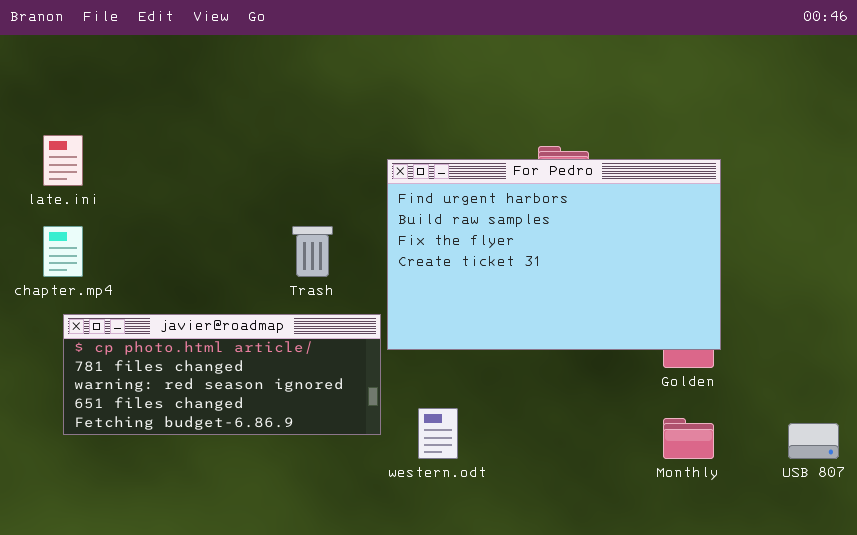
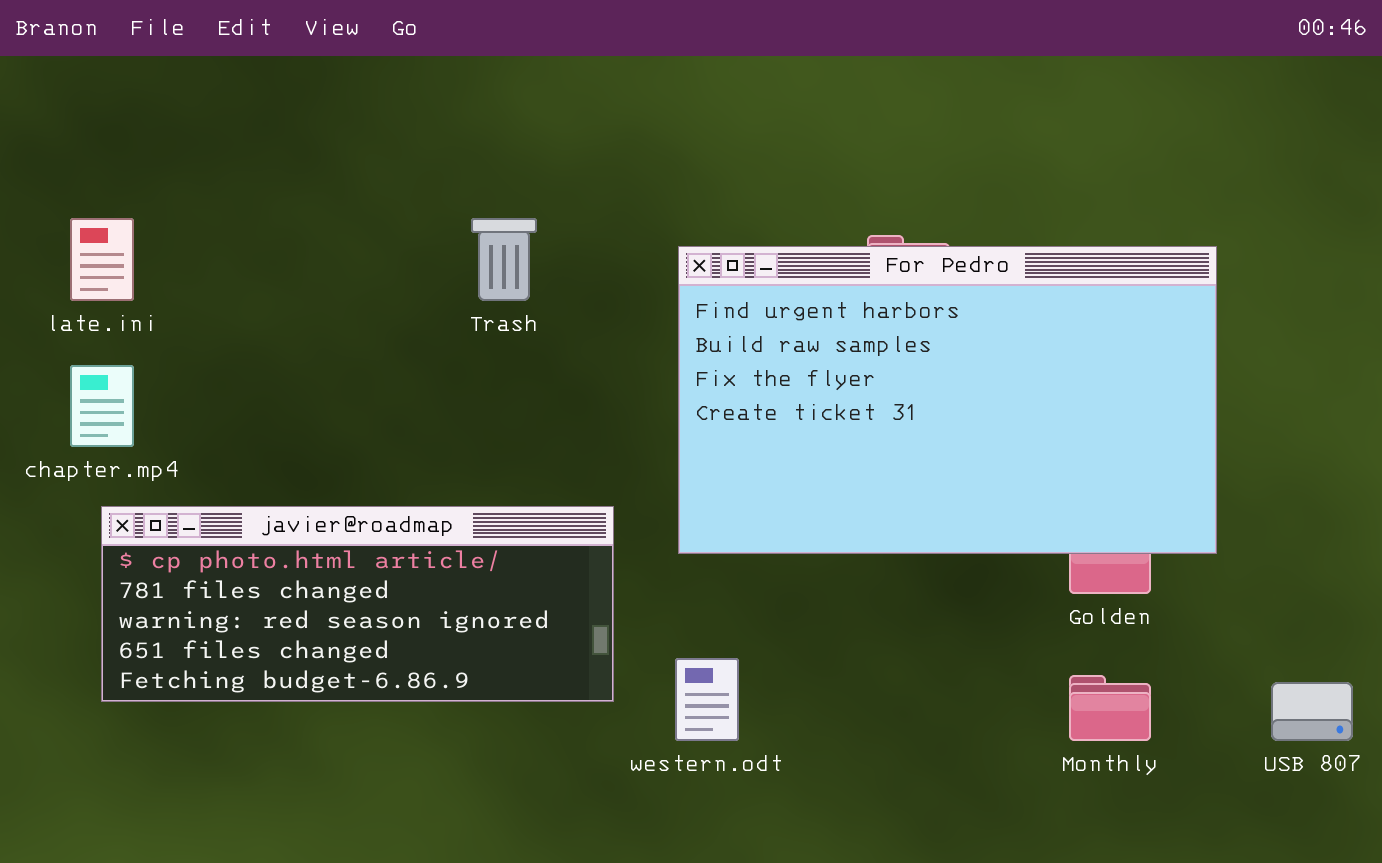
For Pedro: [387,159,721,350] -> [678,246,1217,554], moved
Trash: [292,226,333,277] -> [471,218,537,301], moved

